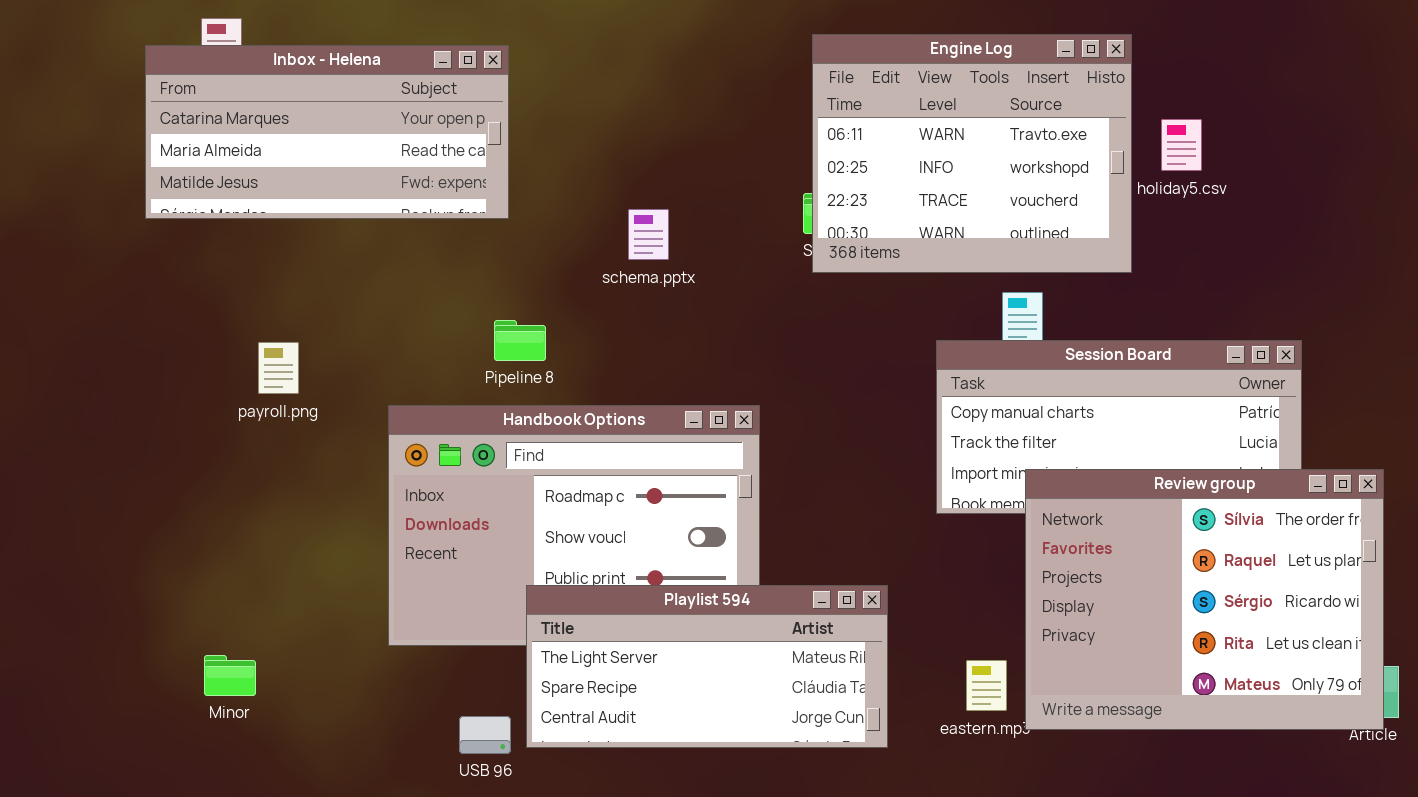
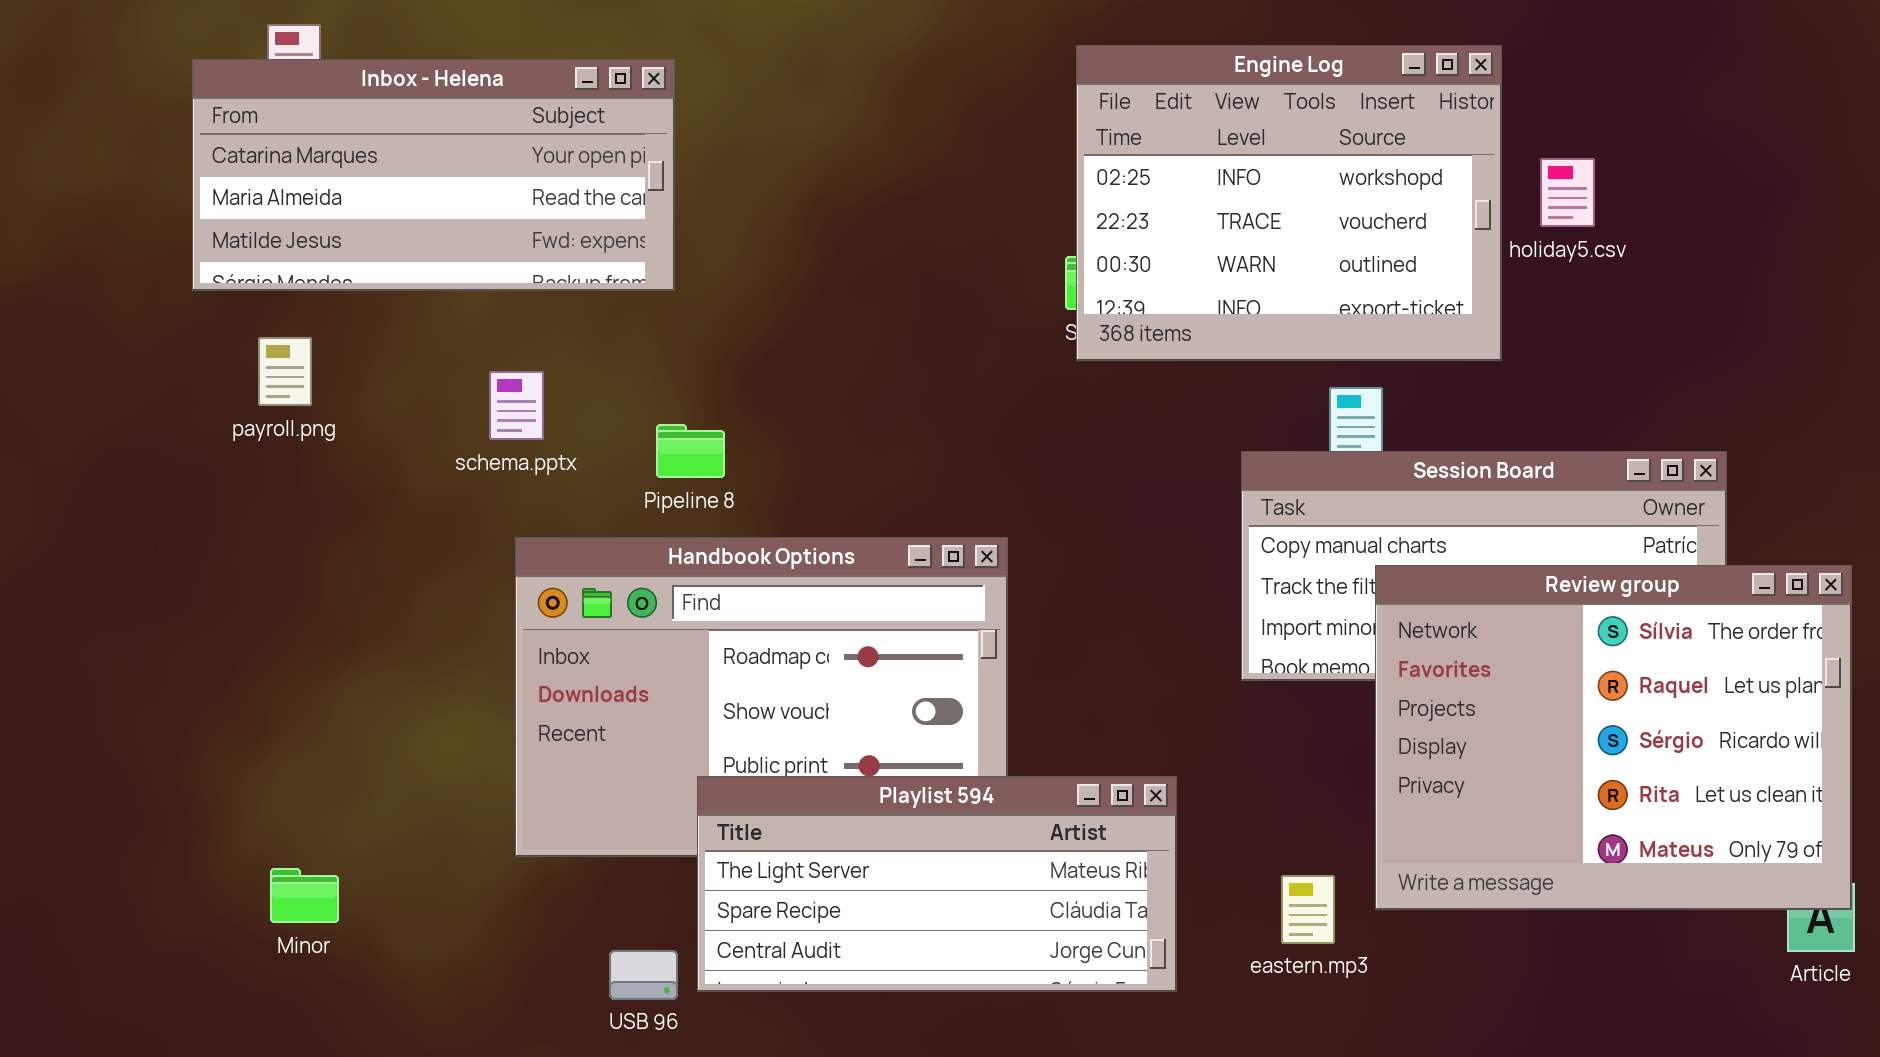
Engine Log: [812,34,1132,273] -> [1076,45,1502,361], scrolled down 1 row
schema.pptx: [628,209,669,260] -> [489,371,544,440], moved
payroll.png: [258,342,299,394] -> [258,337,312,406], moved
Review group: [1025,469,1384,730] -> [1375,565,1852,910], moved

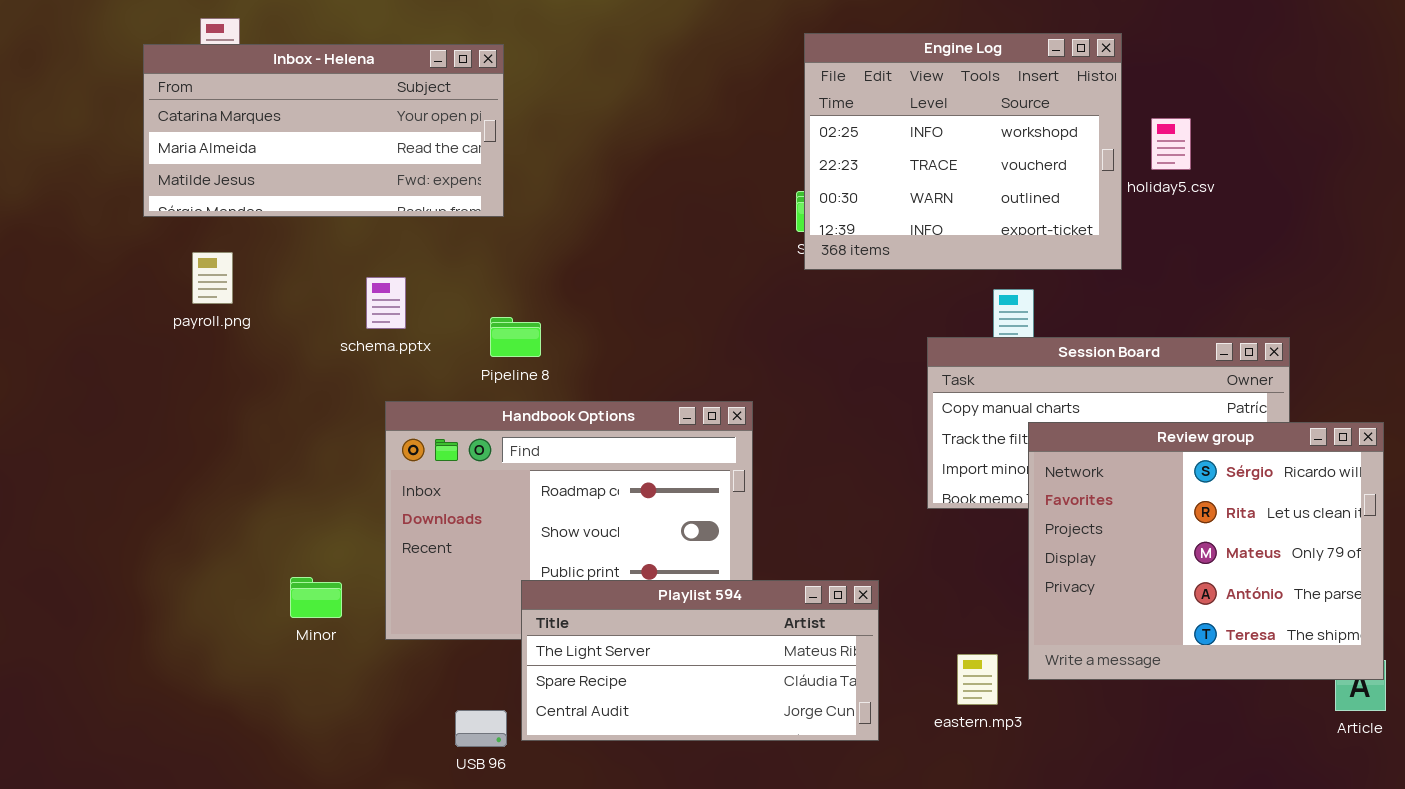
Review group: [1375,565,1852,910] -> [1028,422,1384,680], scrolled down 2 rows
Minor: [270,868,339,923] -> [290,577,342,618], moved

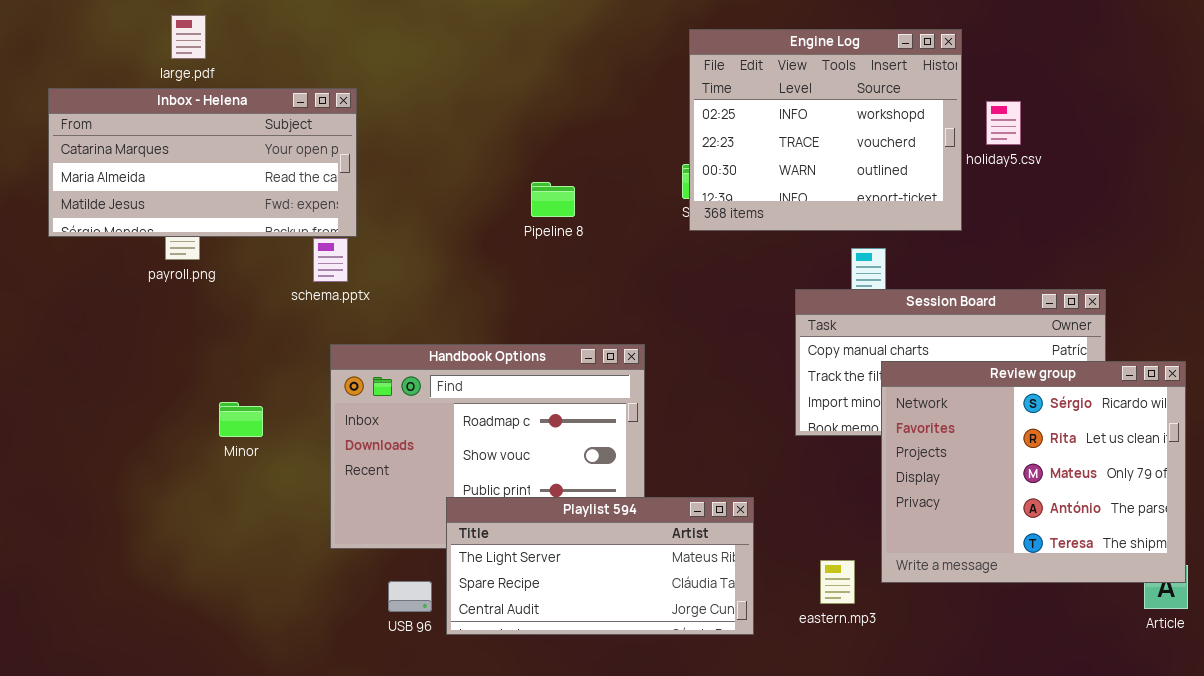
Inbox - Helena: [143,44,504,217] -> [48,88,357,237], moved
Pipeline 8: [490,317,541,357] -> [531,182,575,217], moved
Minor: [290,577,342,618] -> [219,402,263,437], moved
USB 96: [455,710,507,747] -> [388,581,432,612], moved

